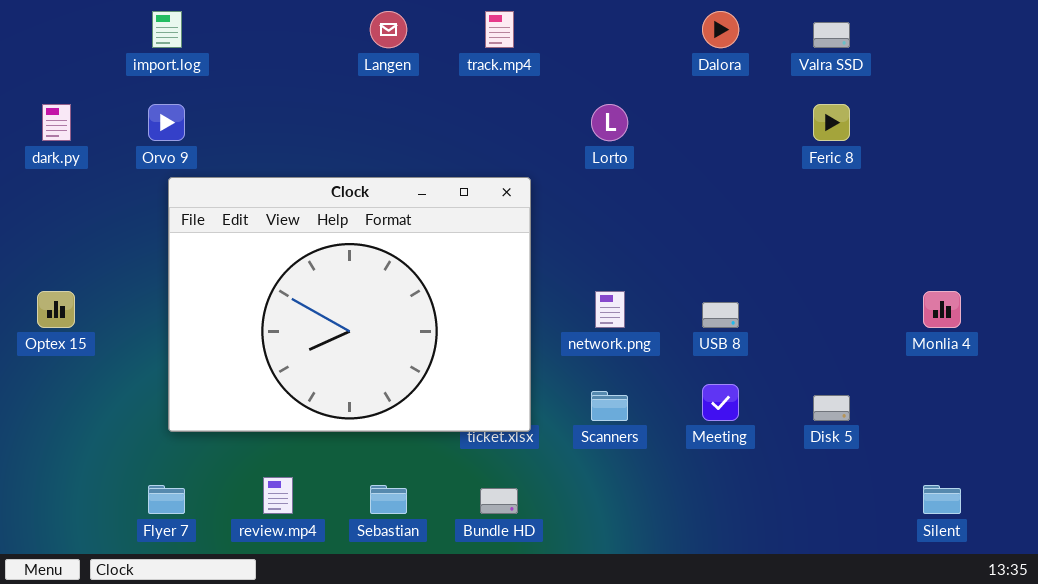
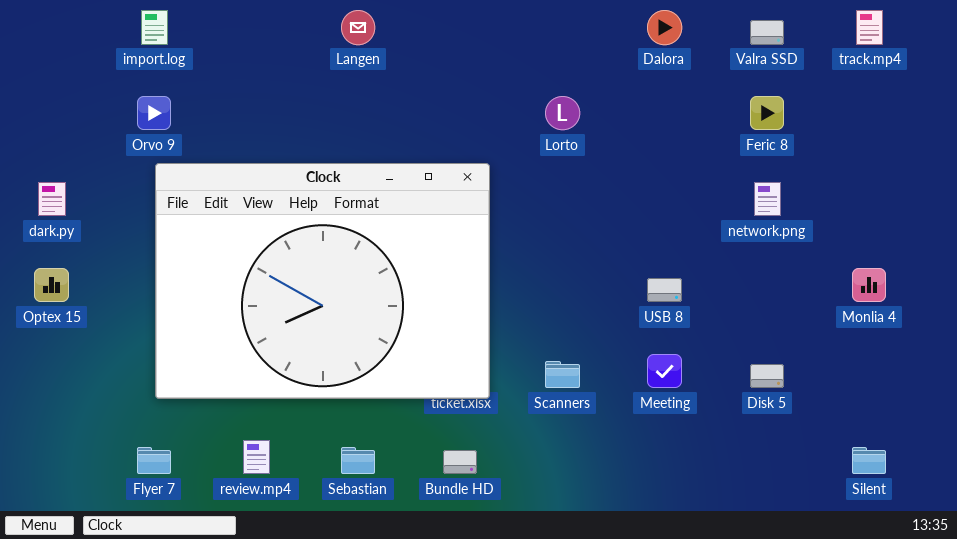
track.mp4: [485,11,514,48] -> [856,10,883,45], moved
dark.py: [42,104,71,141] -> [38,182,66,216], moved
network.png: [595,291,625,328] -> [754,182,781,216], moved

